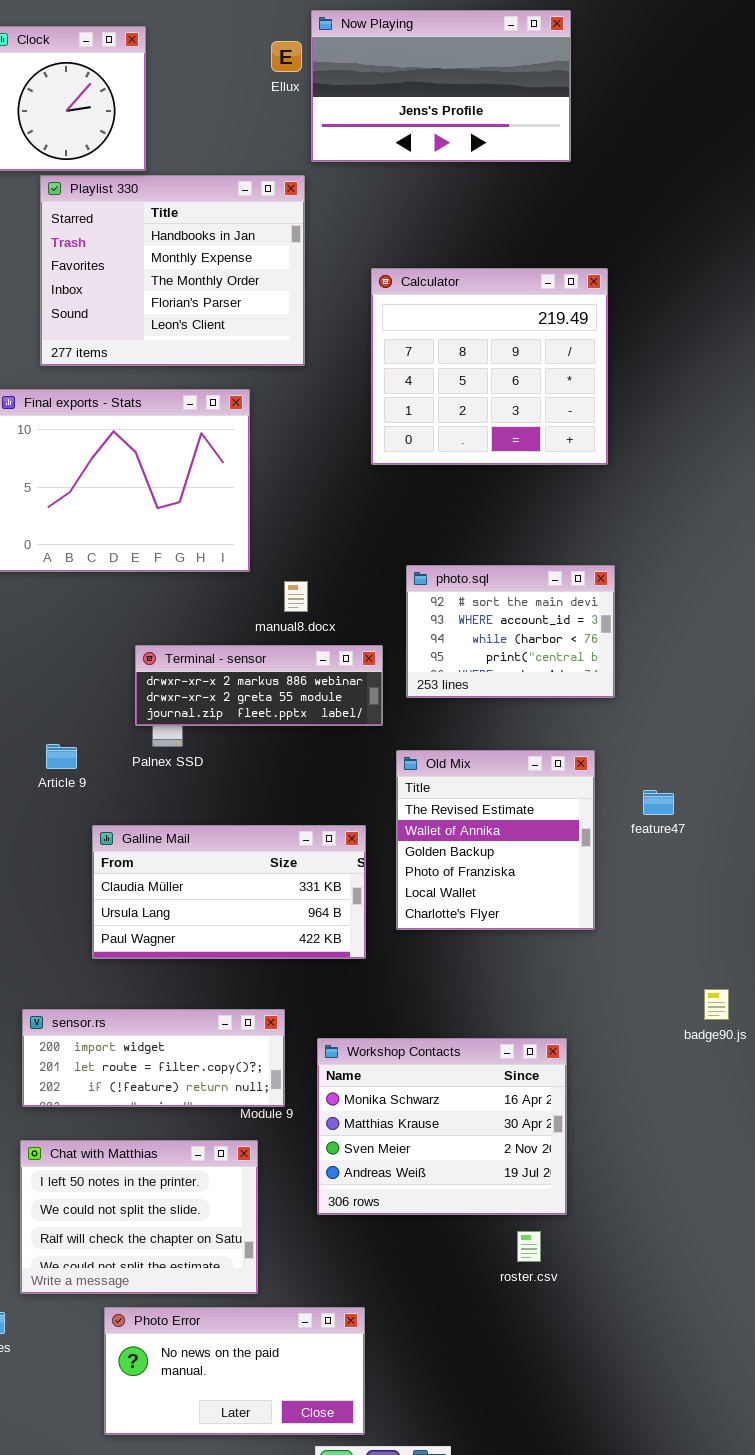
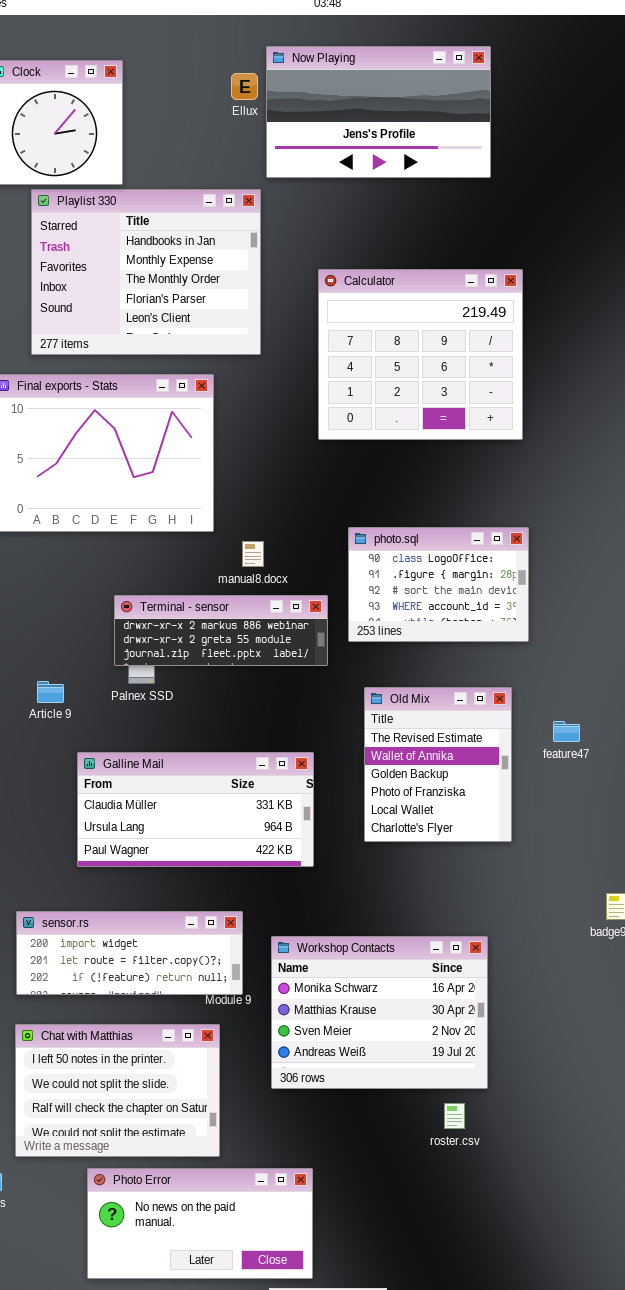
photo.sql: [406,565,615,698] -> [348,527,529,642], scrolled up 2 rows
Old Mix: [396,750,595,930] -> [364,687,512,842], resized

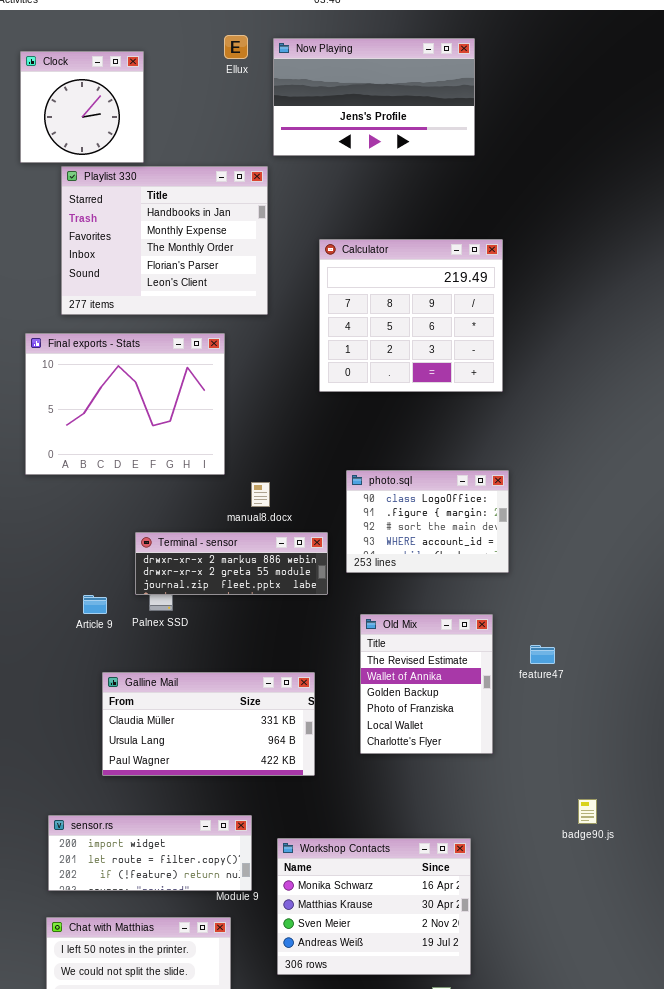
Ellux: [231,73,258,100] -> [224,35,248,59], moved
Article 9: [37,681,64,703] -> [83,595,107,614], moved

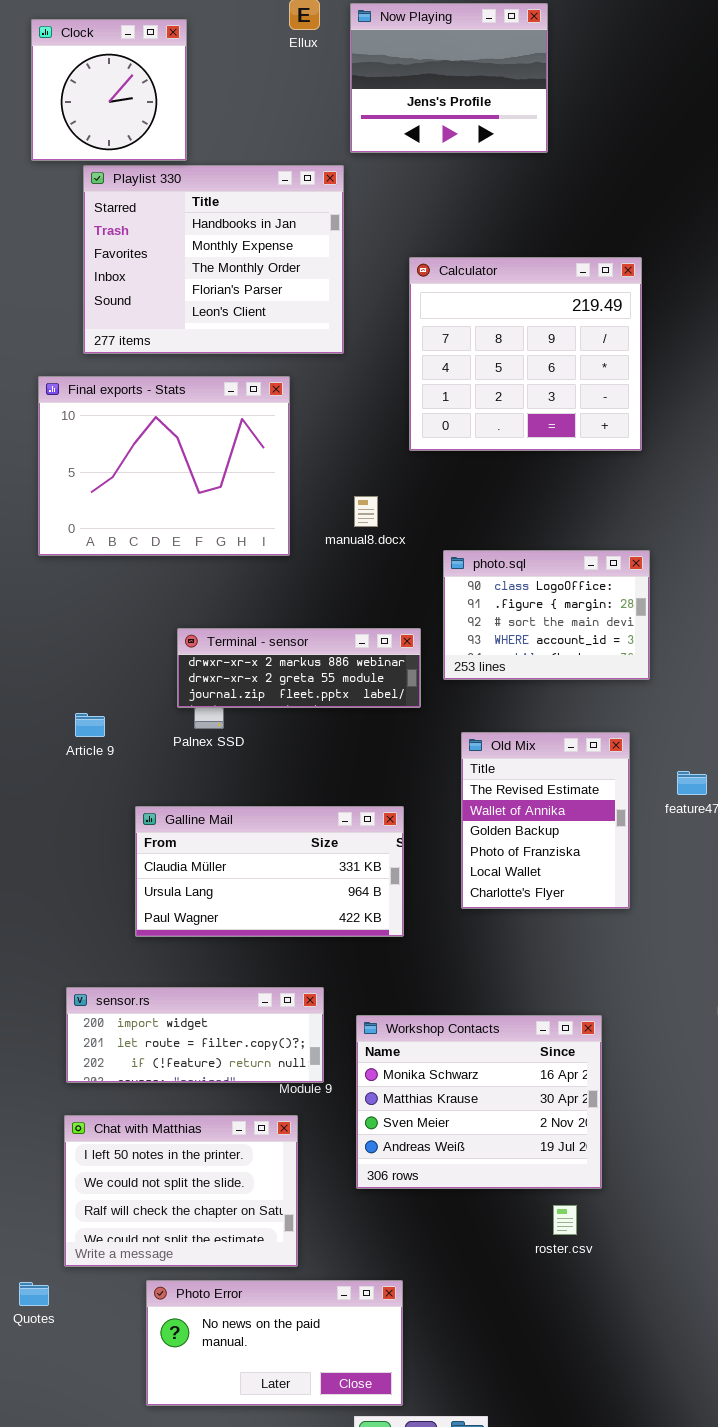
Now Playing: [273,38,475,156] -> [350,3,548,153], resized
manual8.docx: [251,482,270,507] -> [354,496,378,527], moved
Article 9: [83,595,107,614] -> [75,713,105,737], moved

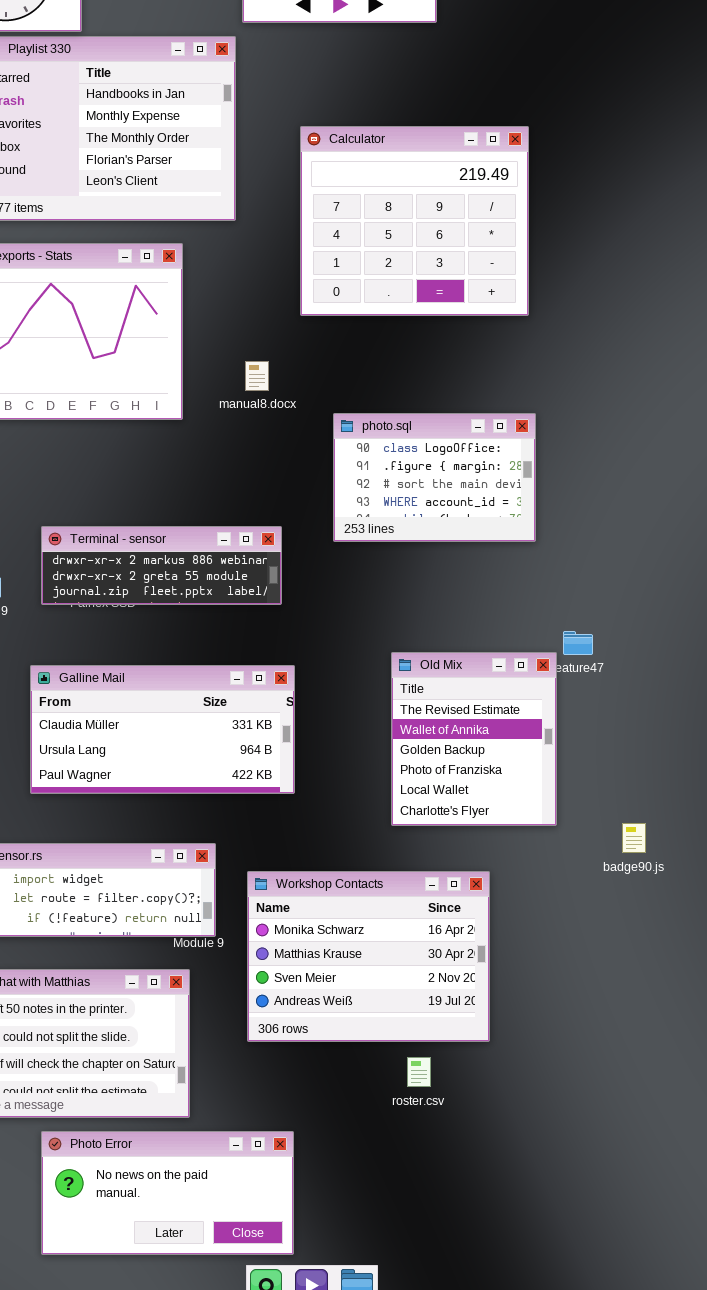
Terminal - sensor: [177,628,421,708] -> [41,526,282,605], moved
Old Mix: [461,732,630,909] -> [391,652,557,826], moved
roster.csv: [553,1205,577,1235] -> [407,1057,431,1087], moved

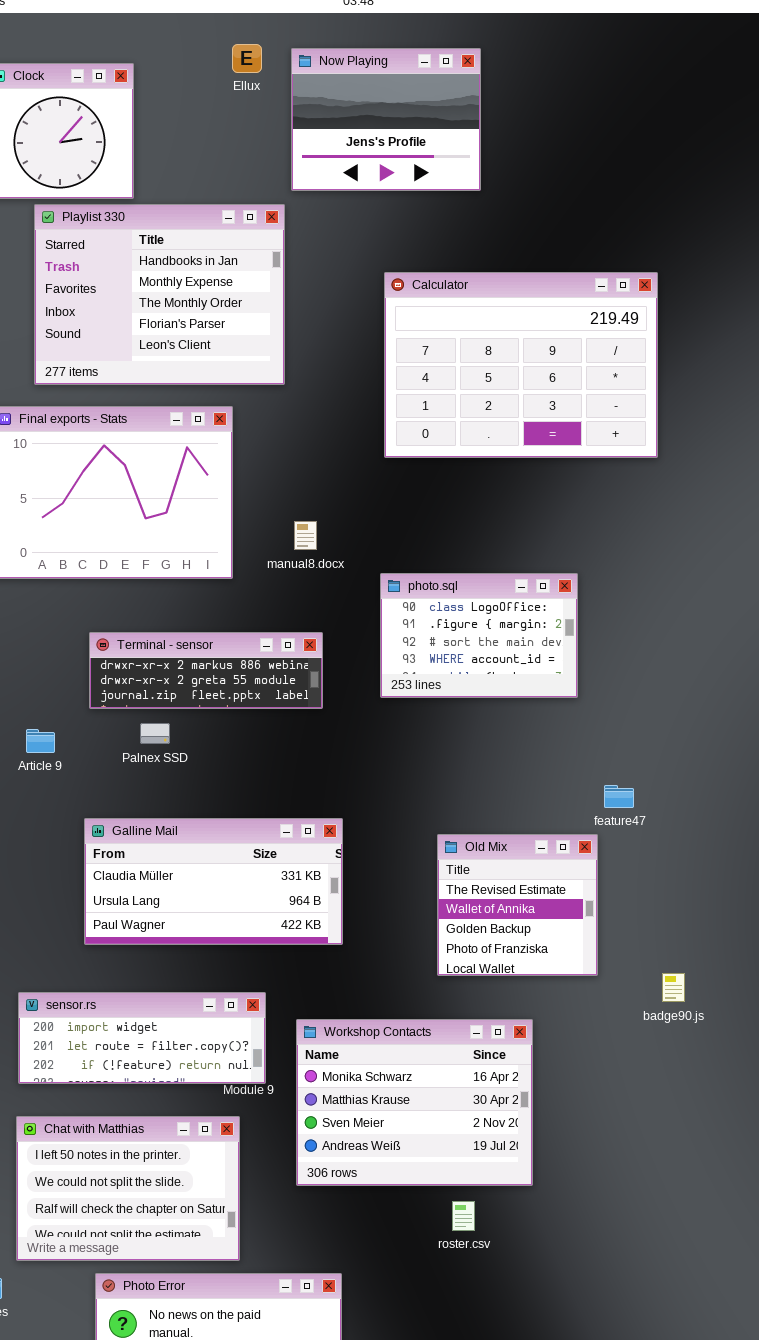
Calculator: [300,126,529,316] -> [384,272,658,458], moved, resized
Terminal - sensor: [41,526,282,605] -> [89,632,323,709], moved
Old Mix: [391,652,557,826] -> [437,834,598,976], resized

